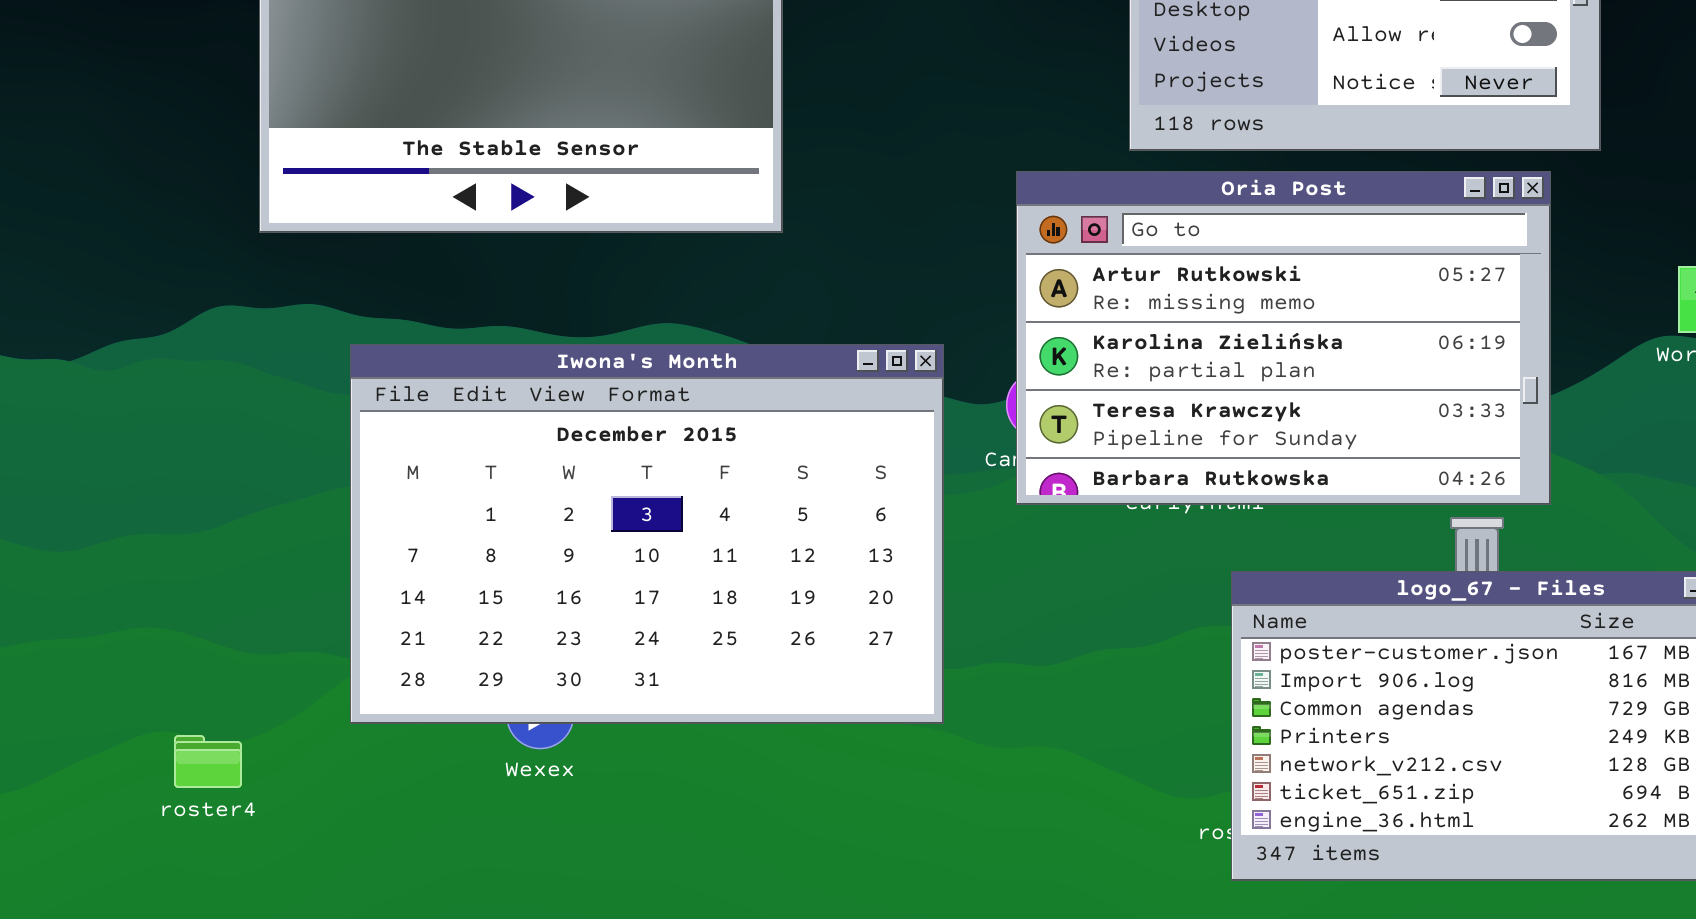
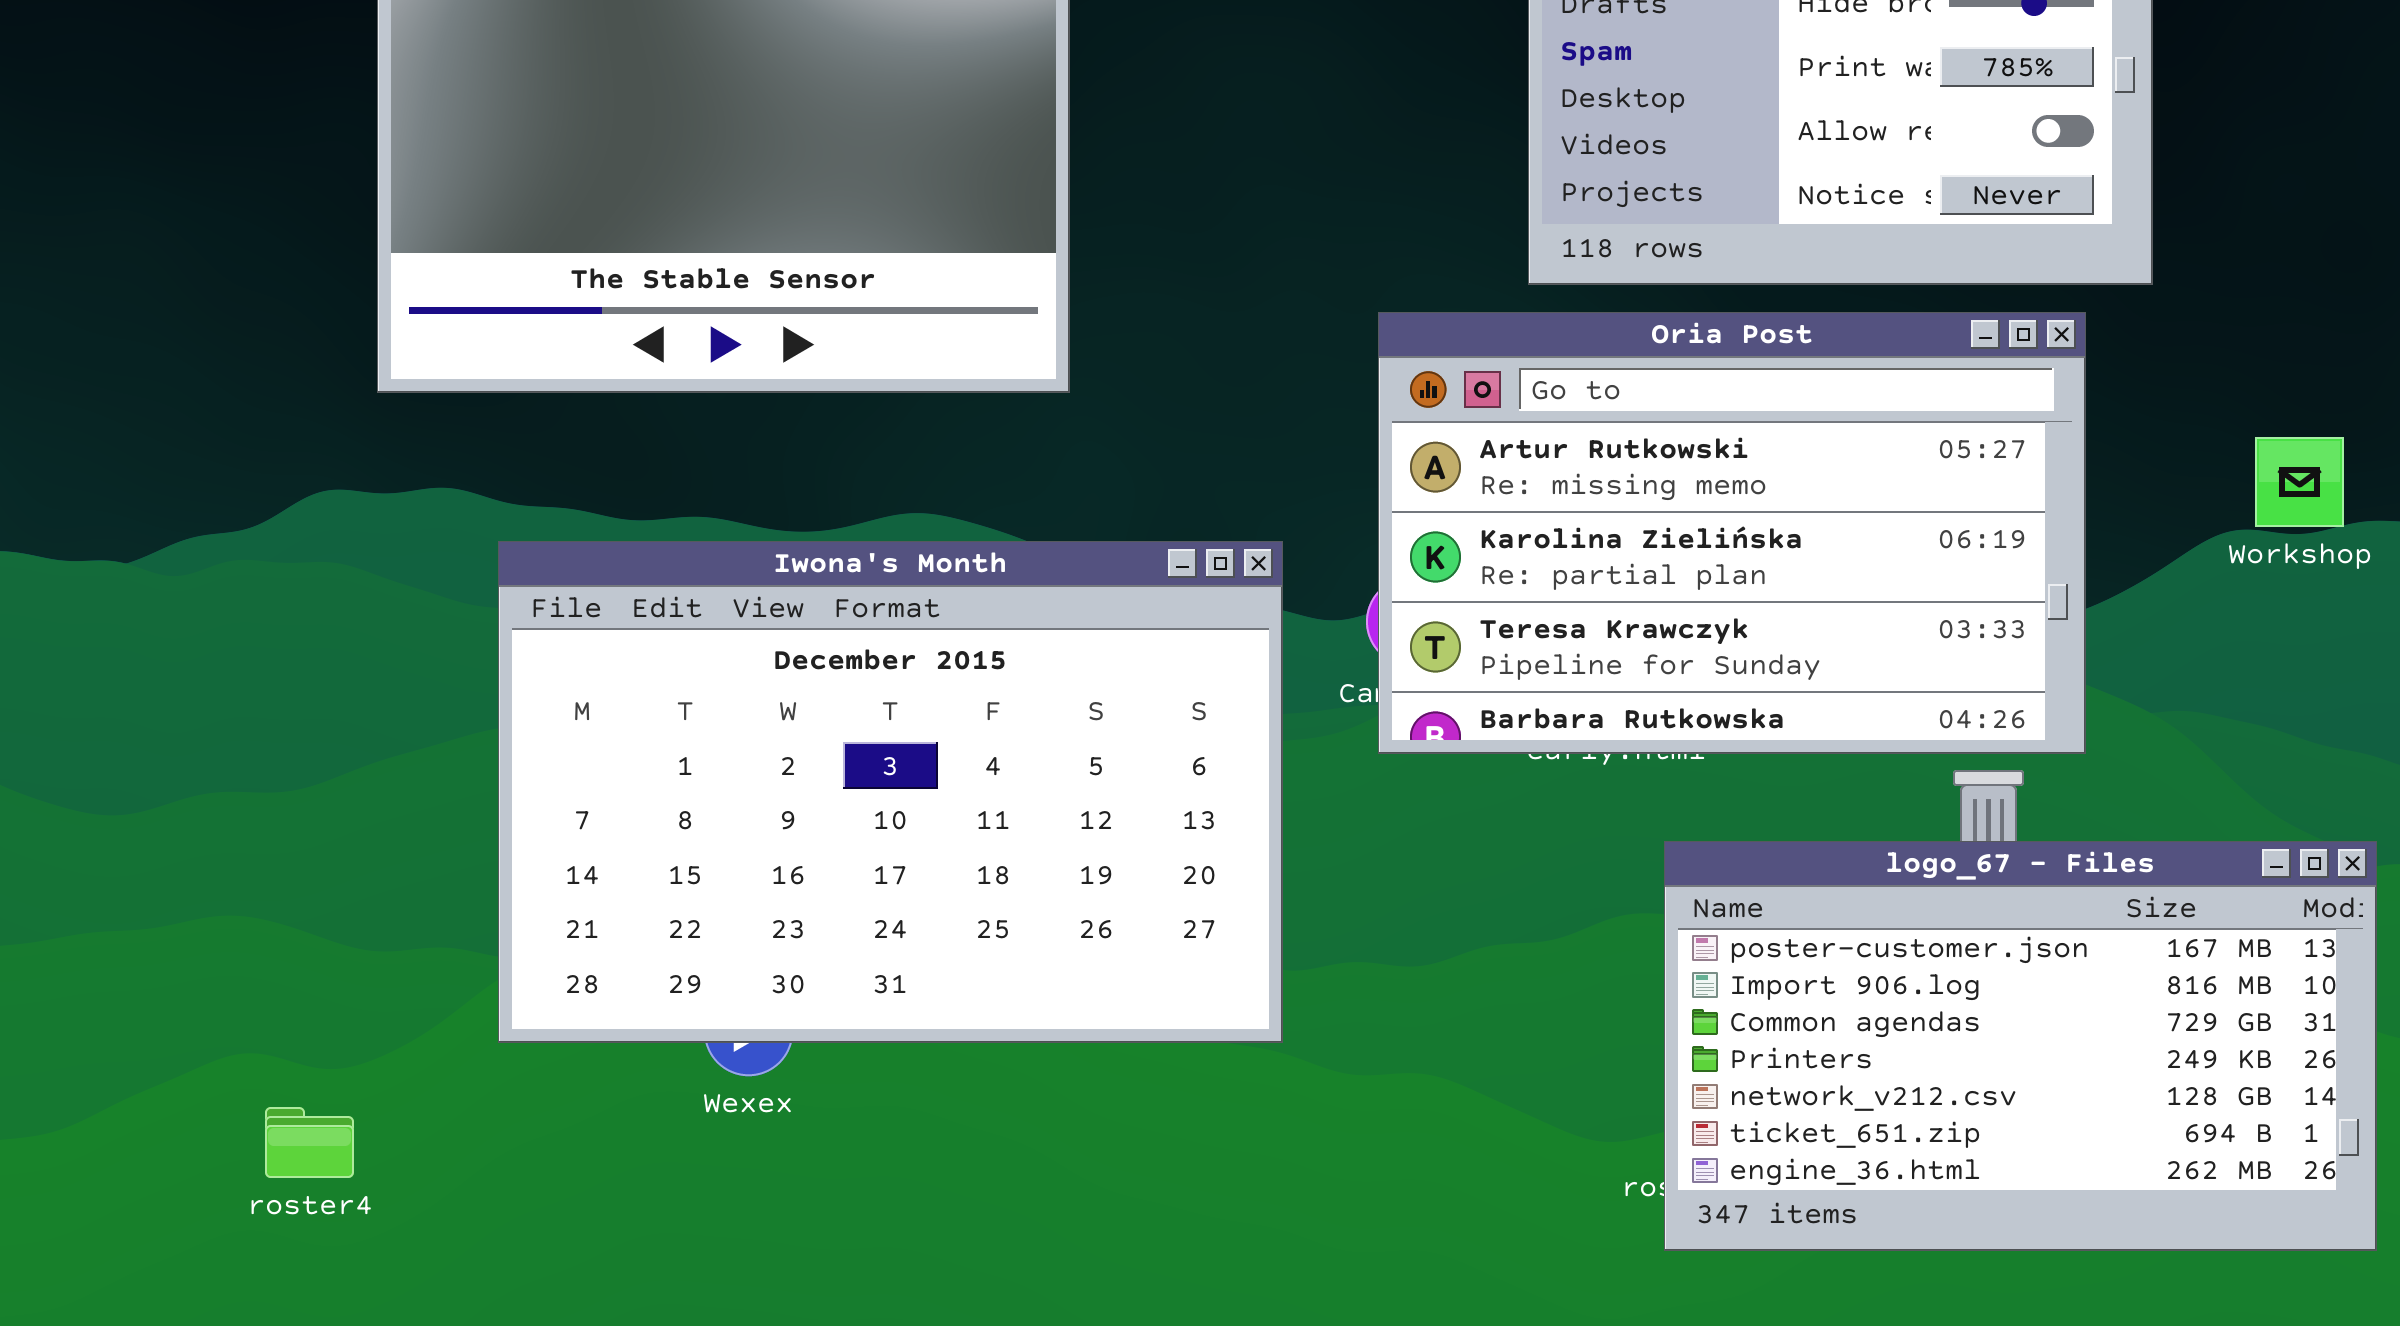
roster4: [174,735,242,788] -> [265,1107,354,1178], moved

